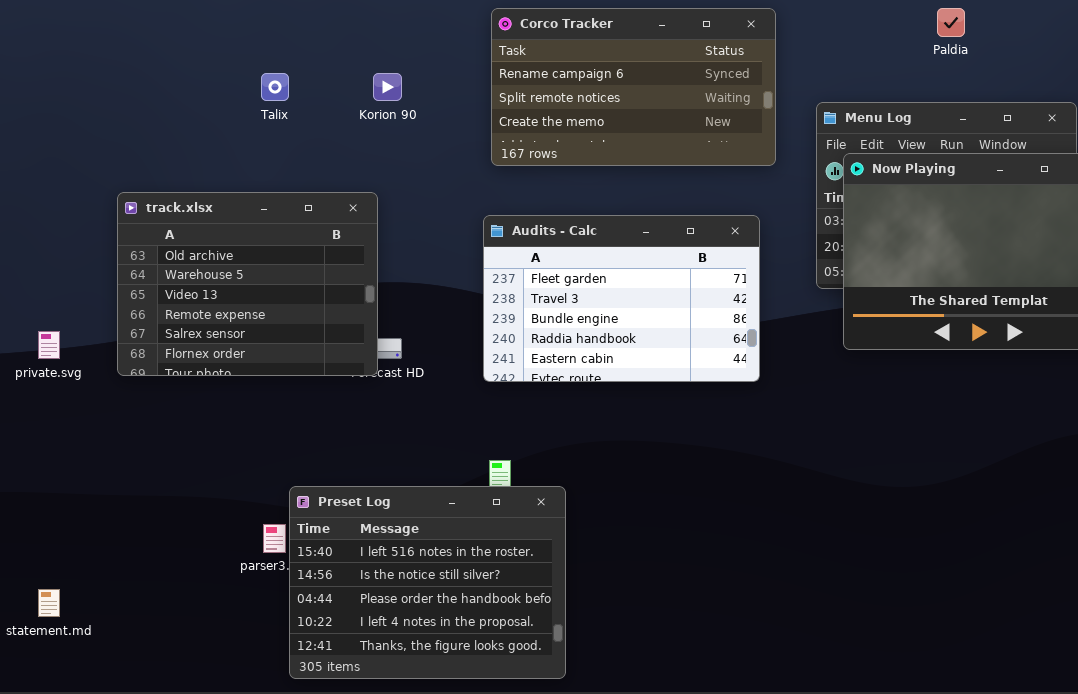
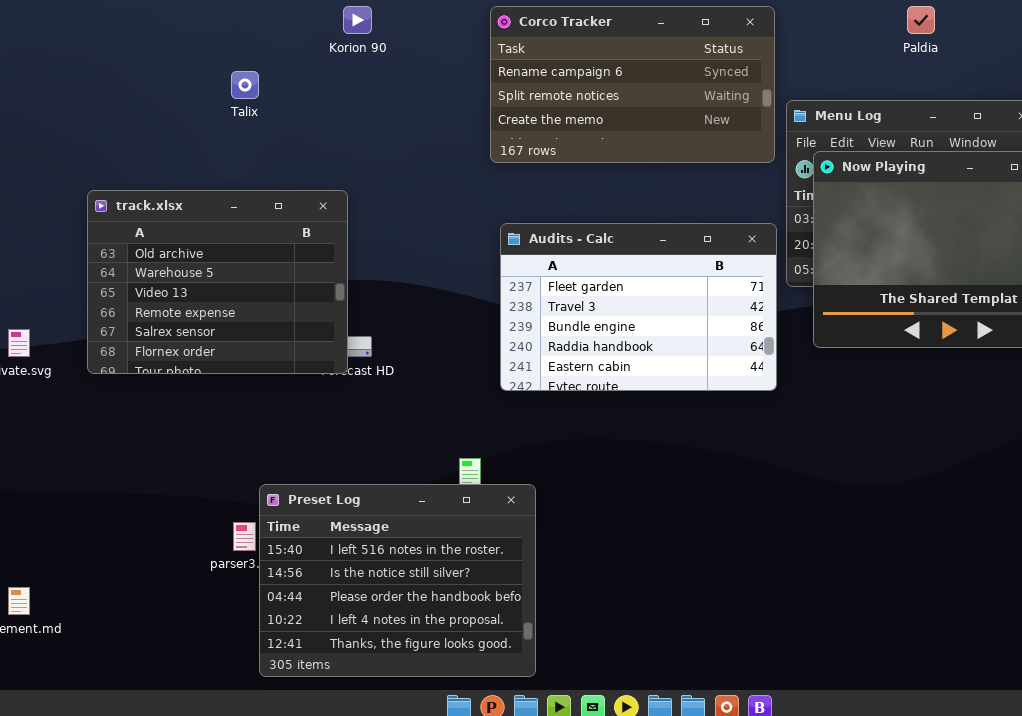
Corco Tracker: [491,8,776,166] -> [490,6,775,163], moved
Korion 90: [373,73,402,101] -> [343,6,372,34], moved
Audits - Calc: [483,215,760,382] -> [500,223,777,391], moved

